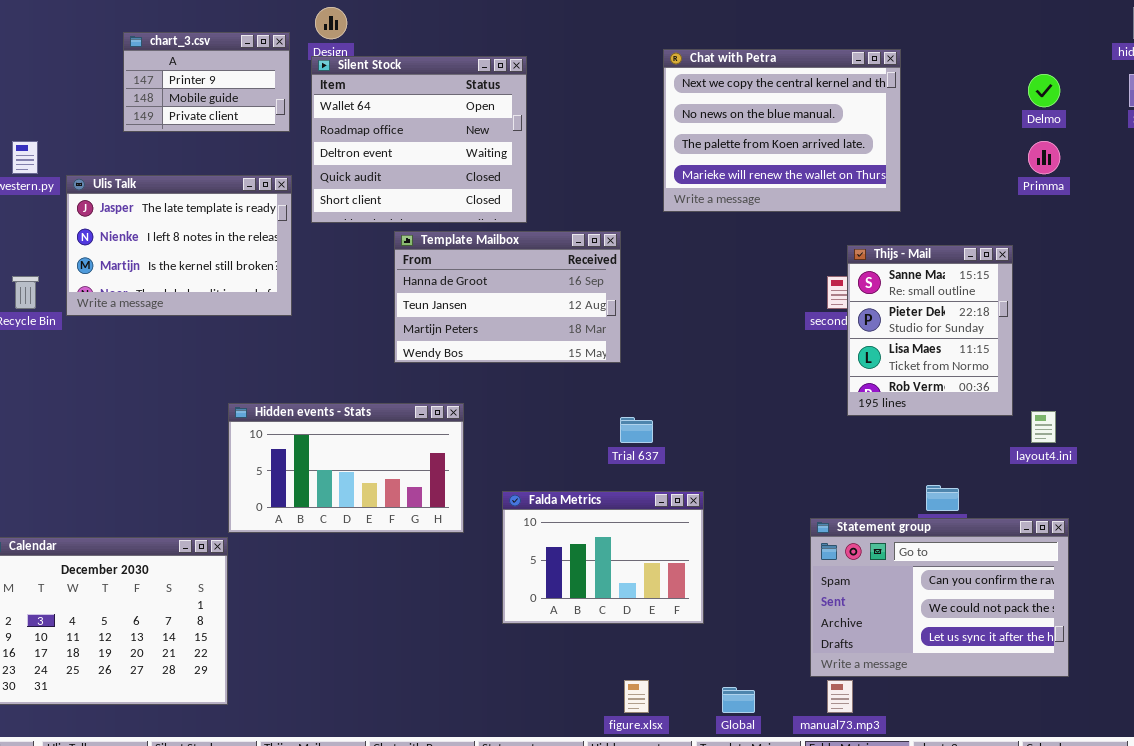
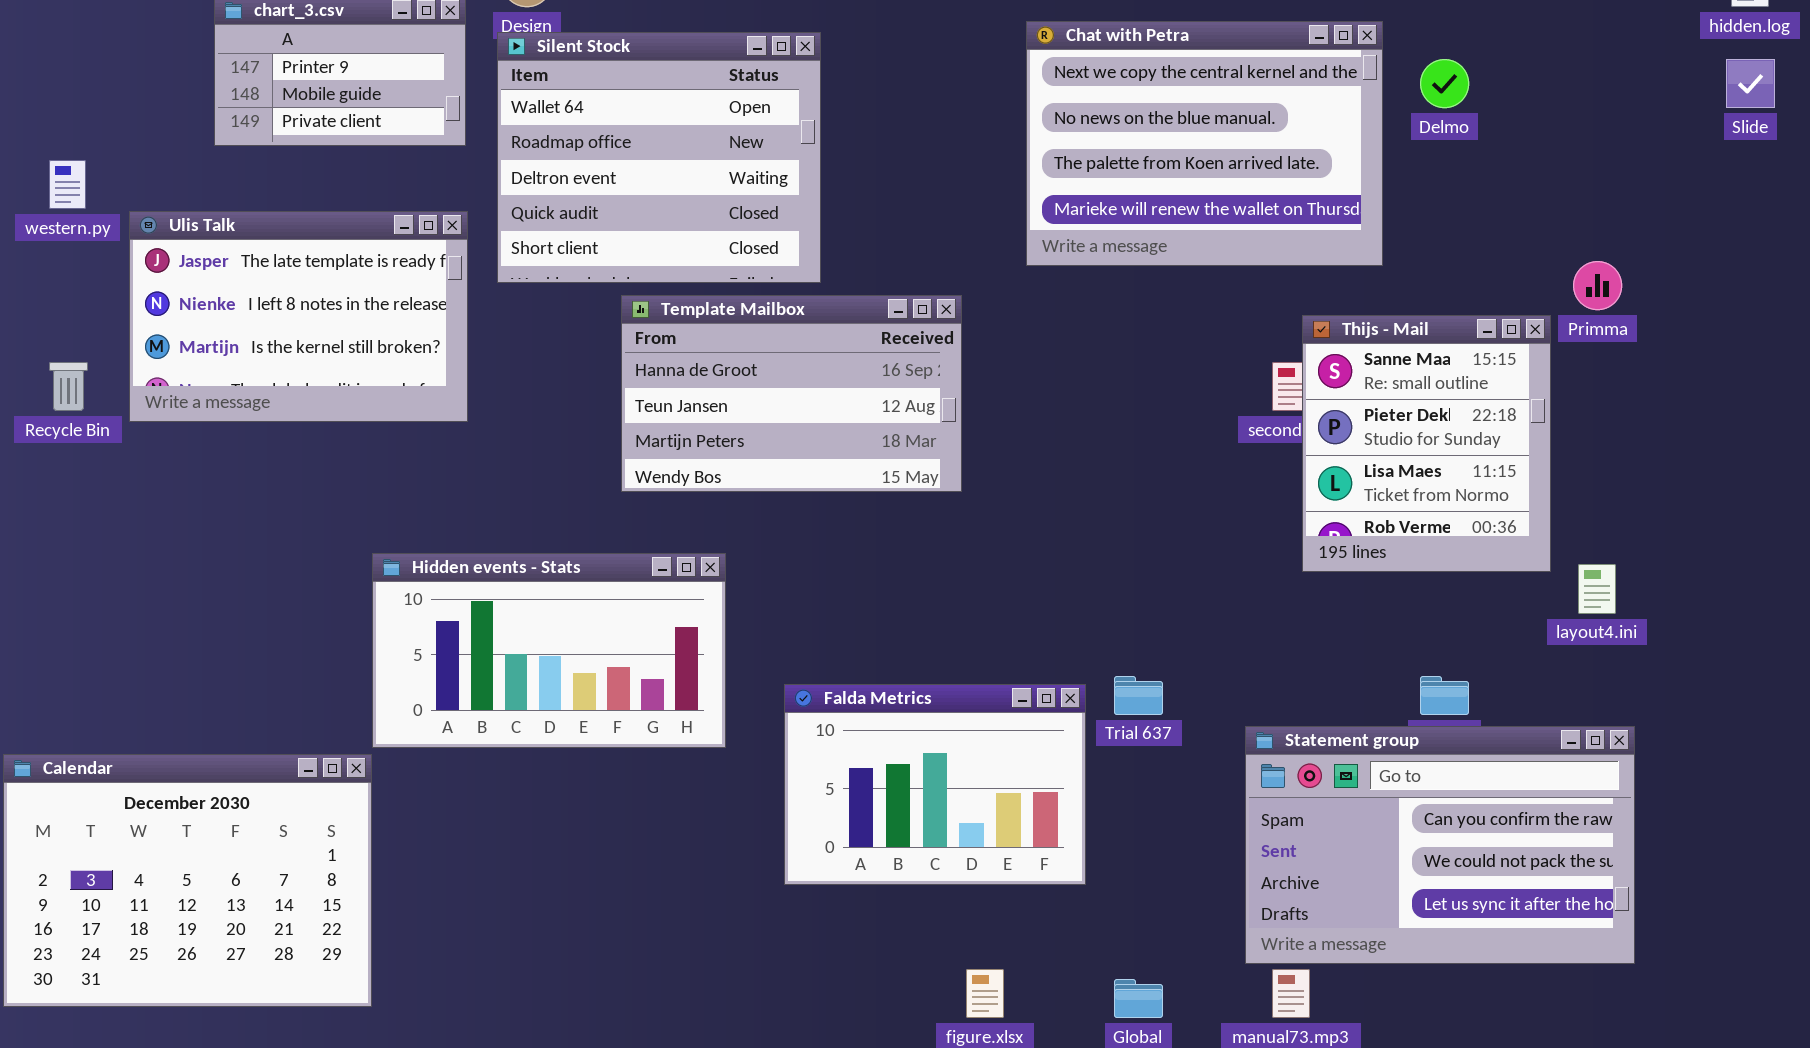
Delmo: [1028,74,1060,107] -> [1420,59,1469,108], moved
Primma: [1028,141,1060,174] -> [1573,261,1622,310], moved
Trial 637: [620,417,653,443] -> [1114,676,1163,715], moved

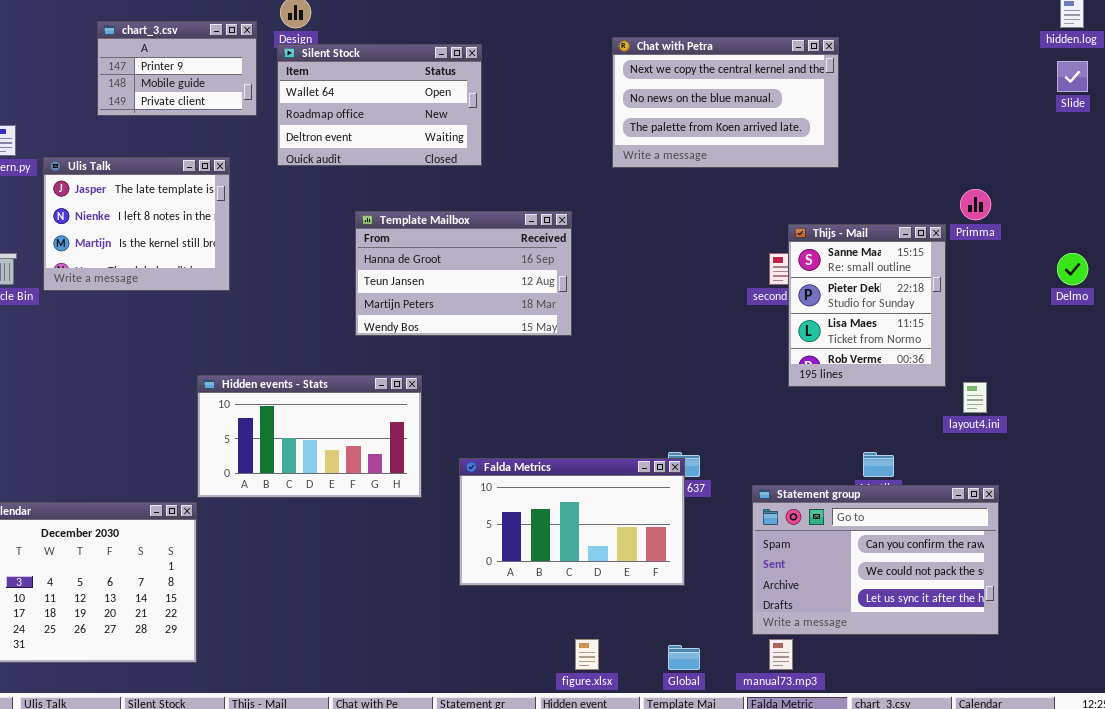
Chat with Petra: [1026,21,1383,266] -> [612,37,839,168], resized
Silent Stock: [497,32,821,283] -> [277,44,482,166], resized
Delmo: [1420,59,1469,108] -> [1057,253,1088,285], moved
Ulis Talk: [129,211,468,422] -> [43,157,230,291], resized
Falda Metrics: [784,684,1086,885] -> [459,458,685,586], resized

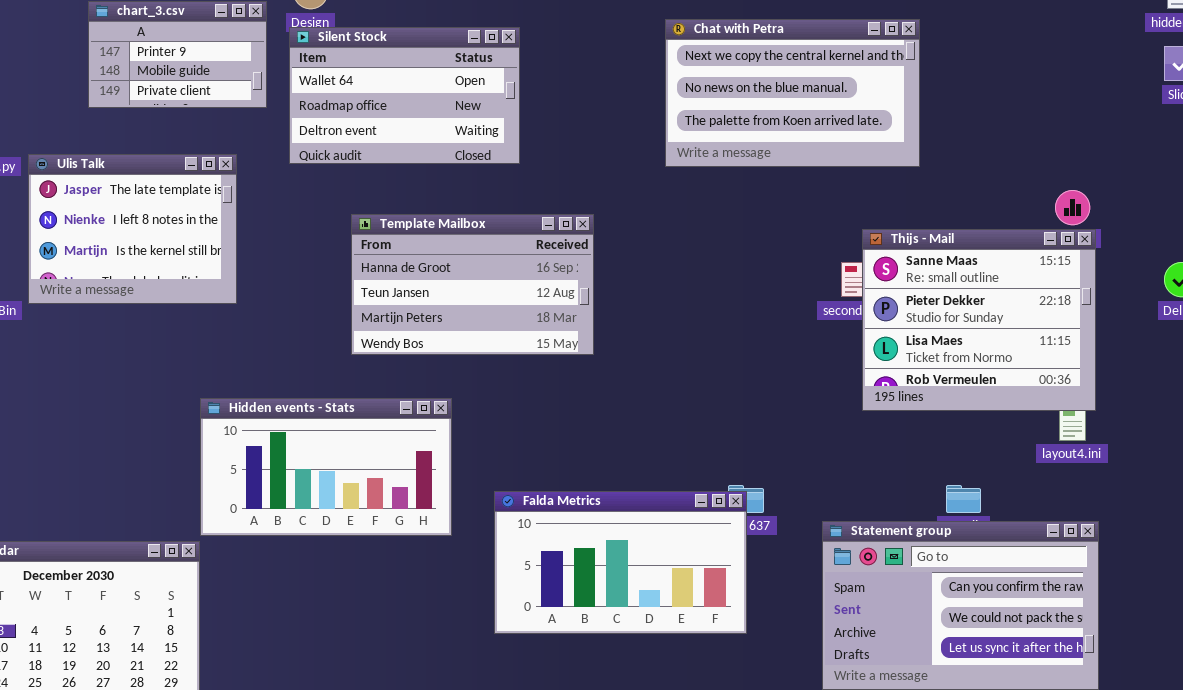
Template Mailbox: [355,211,572,336] -> [351,214,594,355], moved
Thijs - Mail: [788,224,946,387] -> [862,229,1096,411], resized

